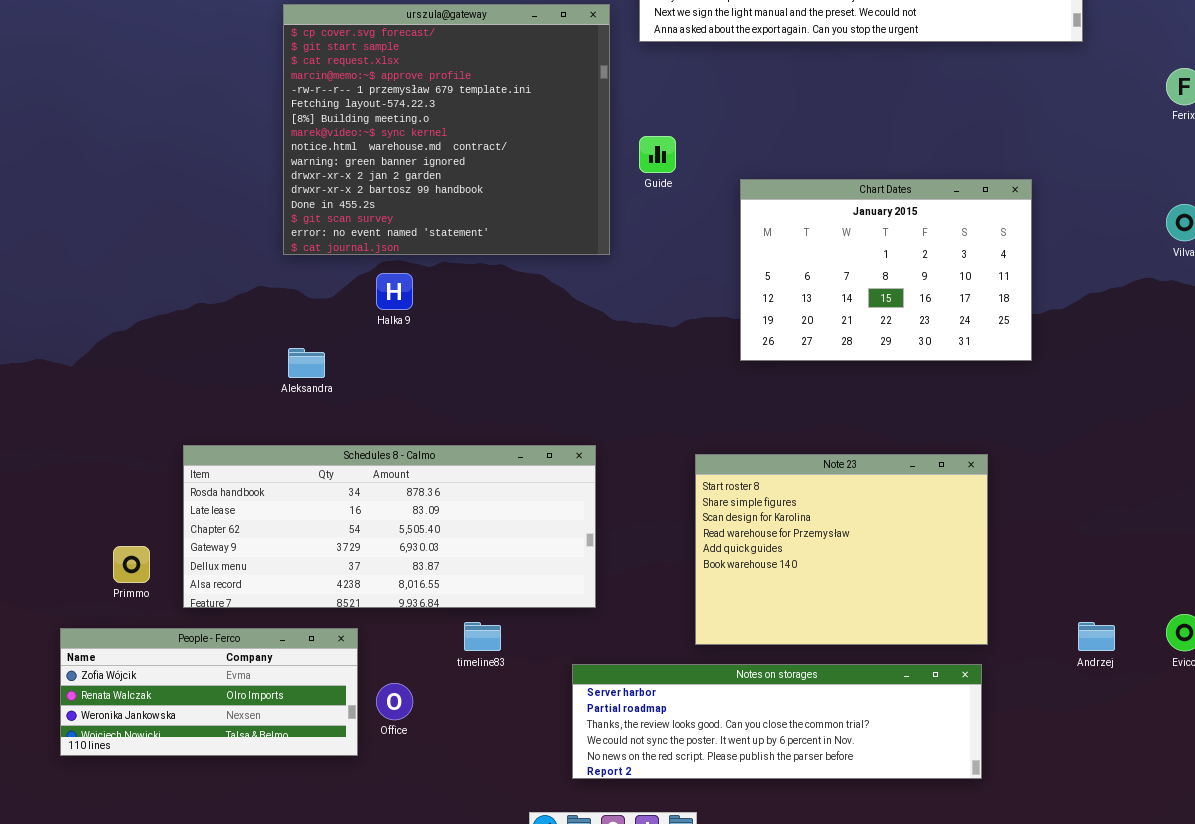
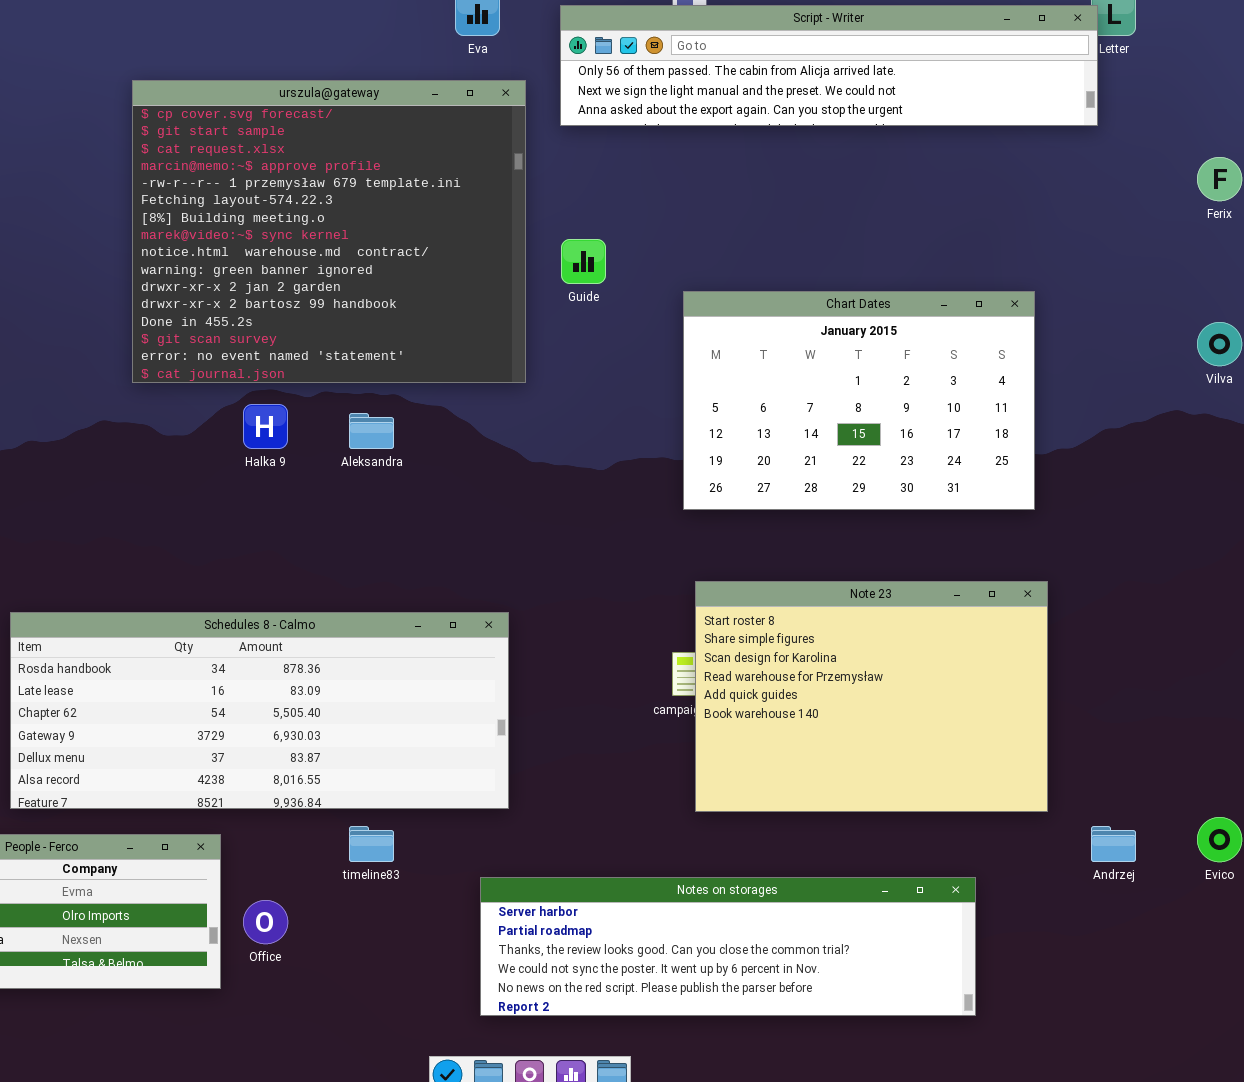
Aleksandra: [288,348,325,378] -> [349,413,394,449], moved
Note 23: [695,454,988,645] -> [695,581,1048,812], moved

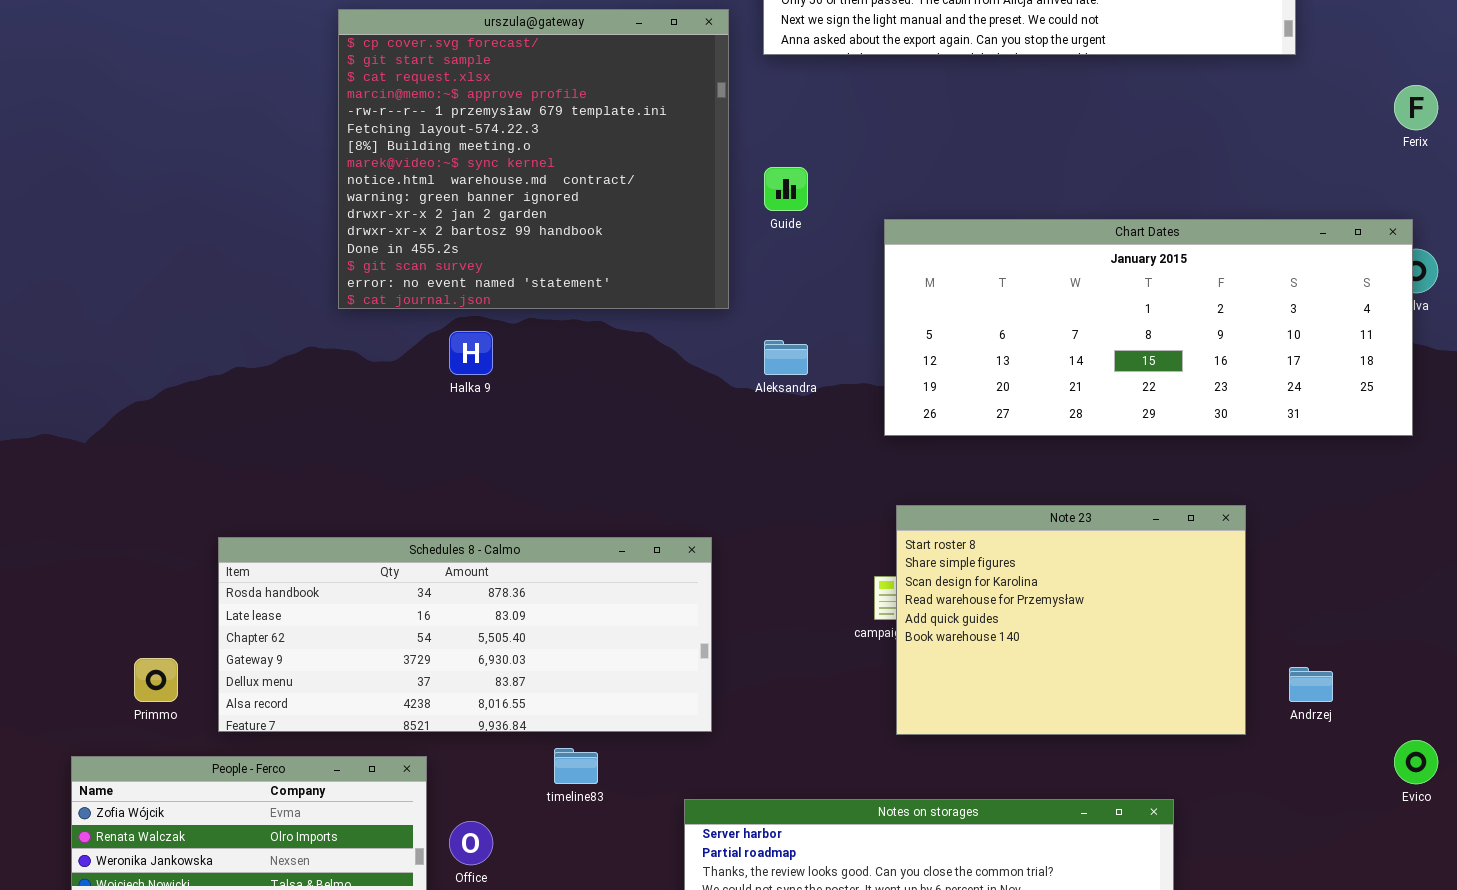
Chart Dates: [683,291,1035,510] -> [884,219,1413,436], resized
Aleksandra: [349,413,394,449] -> [764,340,808,375], moved
Andrzej: [1091,826,1136,862] -> [1289,667,1333,702], moved

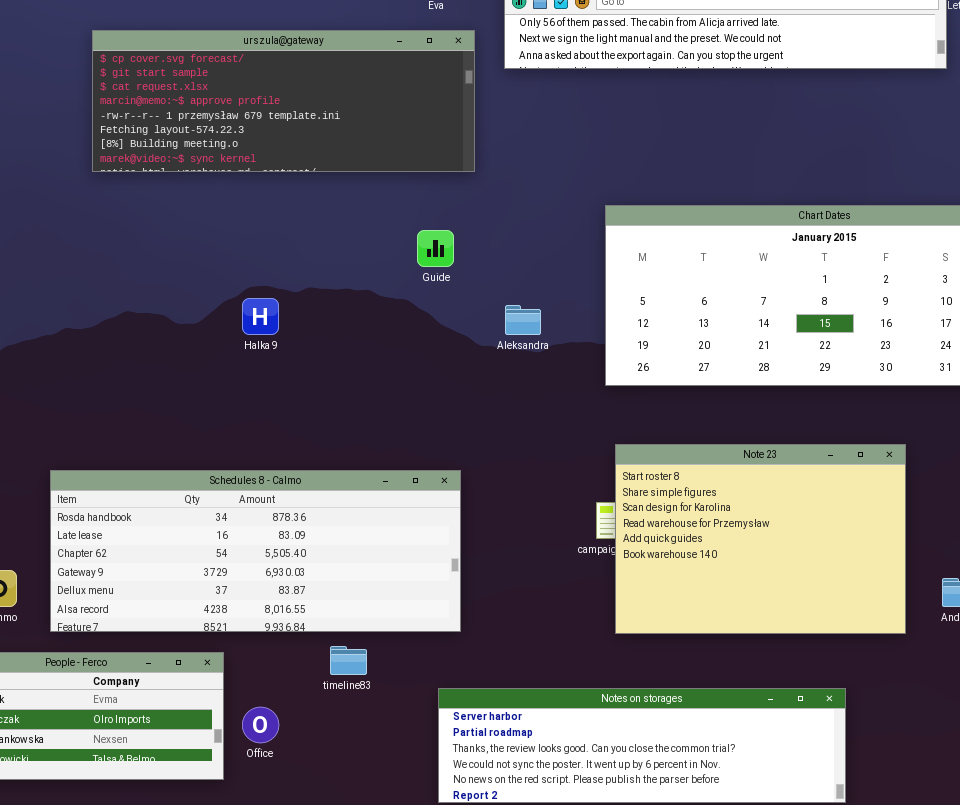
urszula@gateway: [338,9,729,309] -> [92,30,475,172], resized
Guide: [764,167,808,211] -> [417,230,454,267], moved

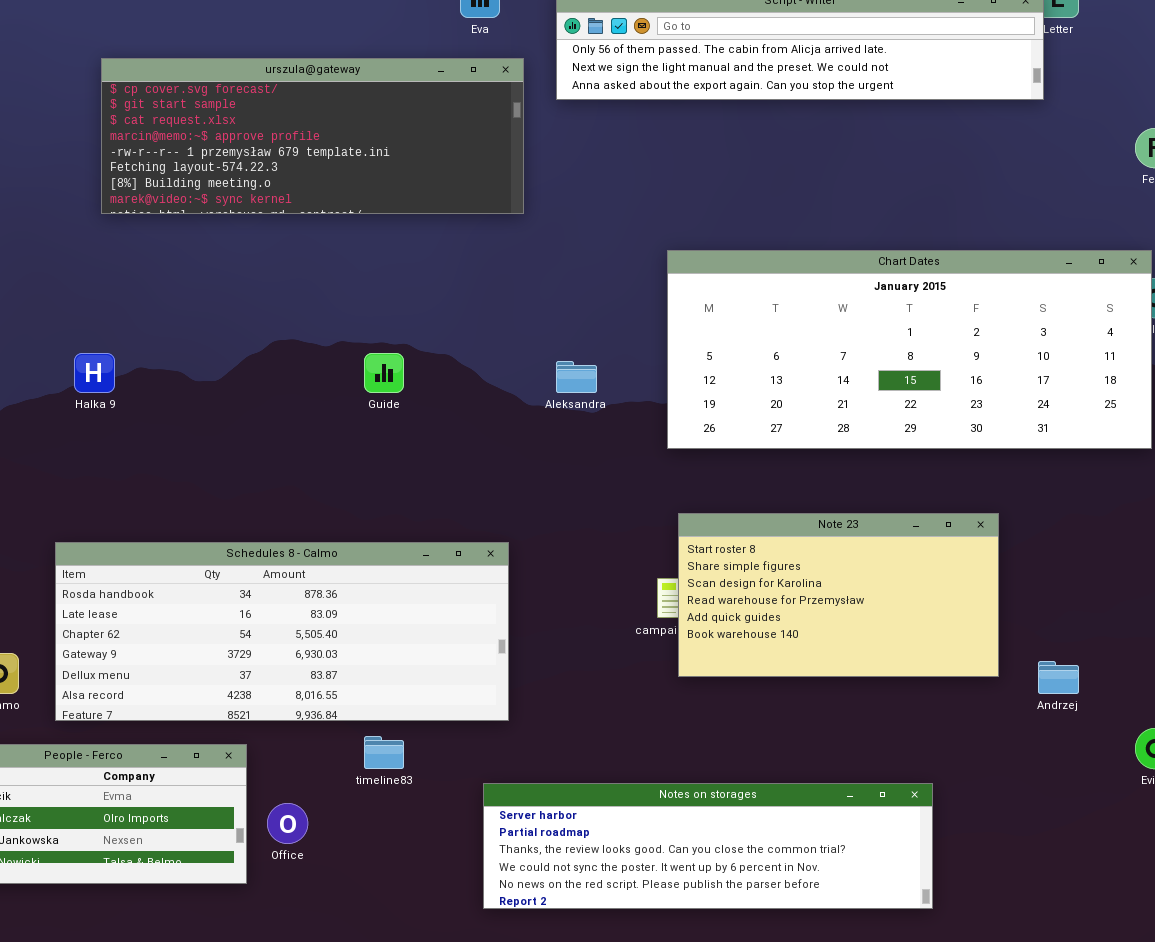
Guide: [417,230,454,267] -> [364,353,404,393], moved
Halka 9: [242,298,279,335] -> [74,353,115,393], moved
Note 23: [615,444,906,634] -> [678,513,999,677], resized

